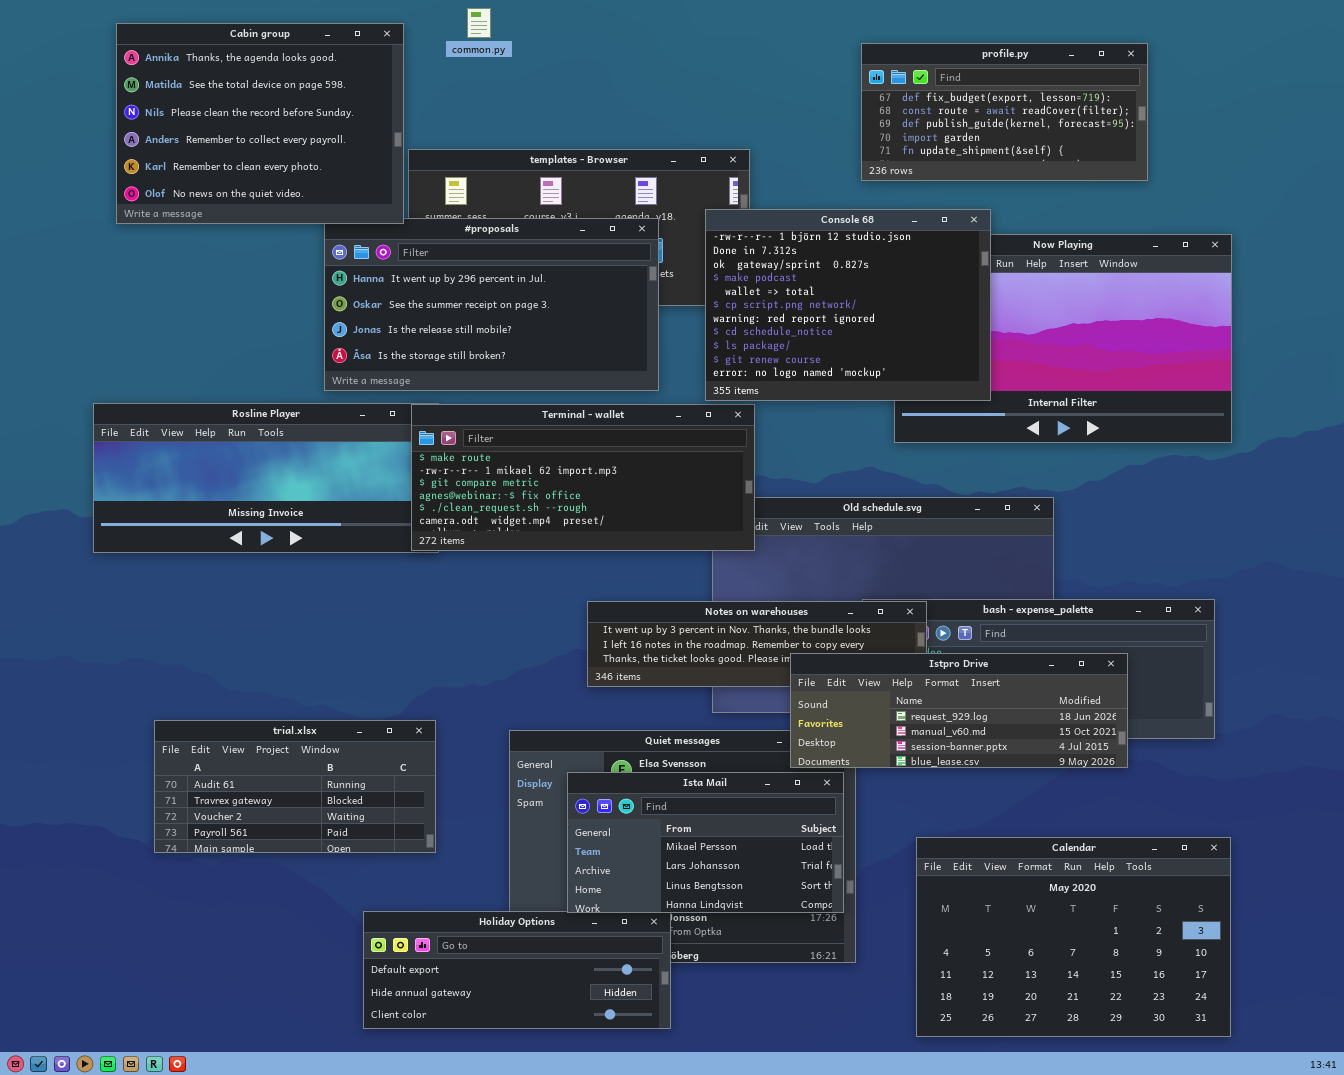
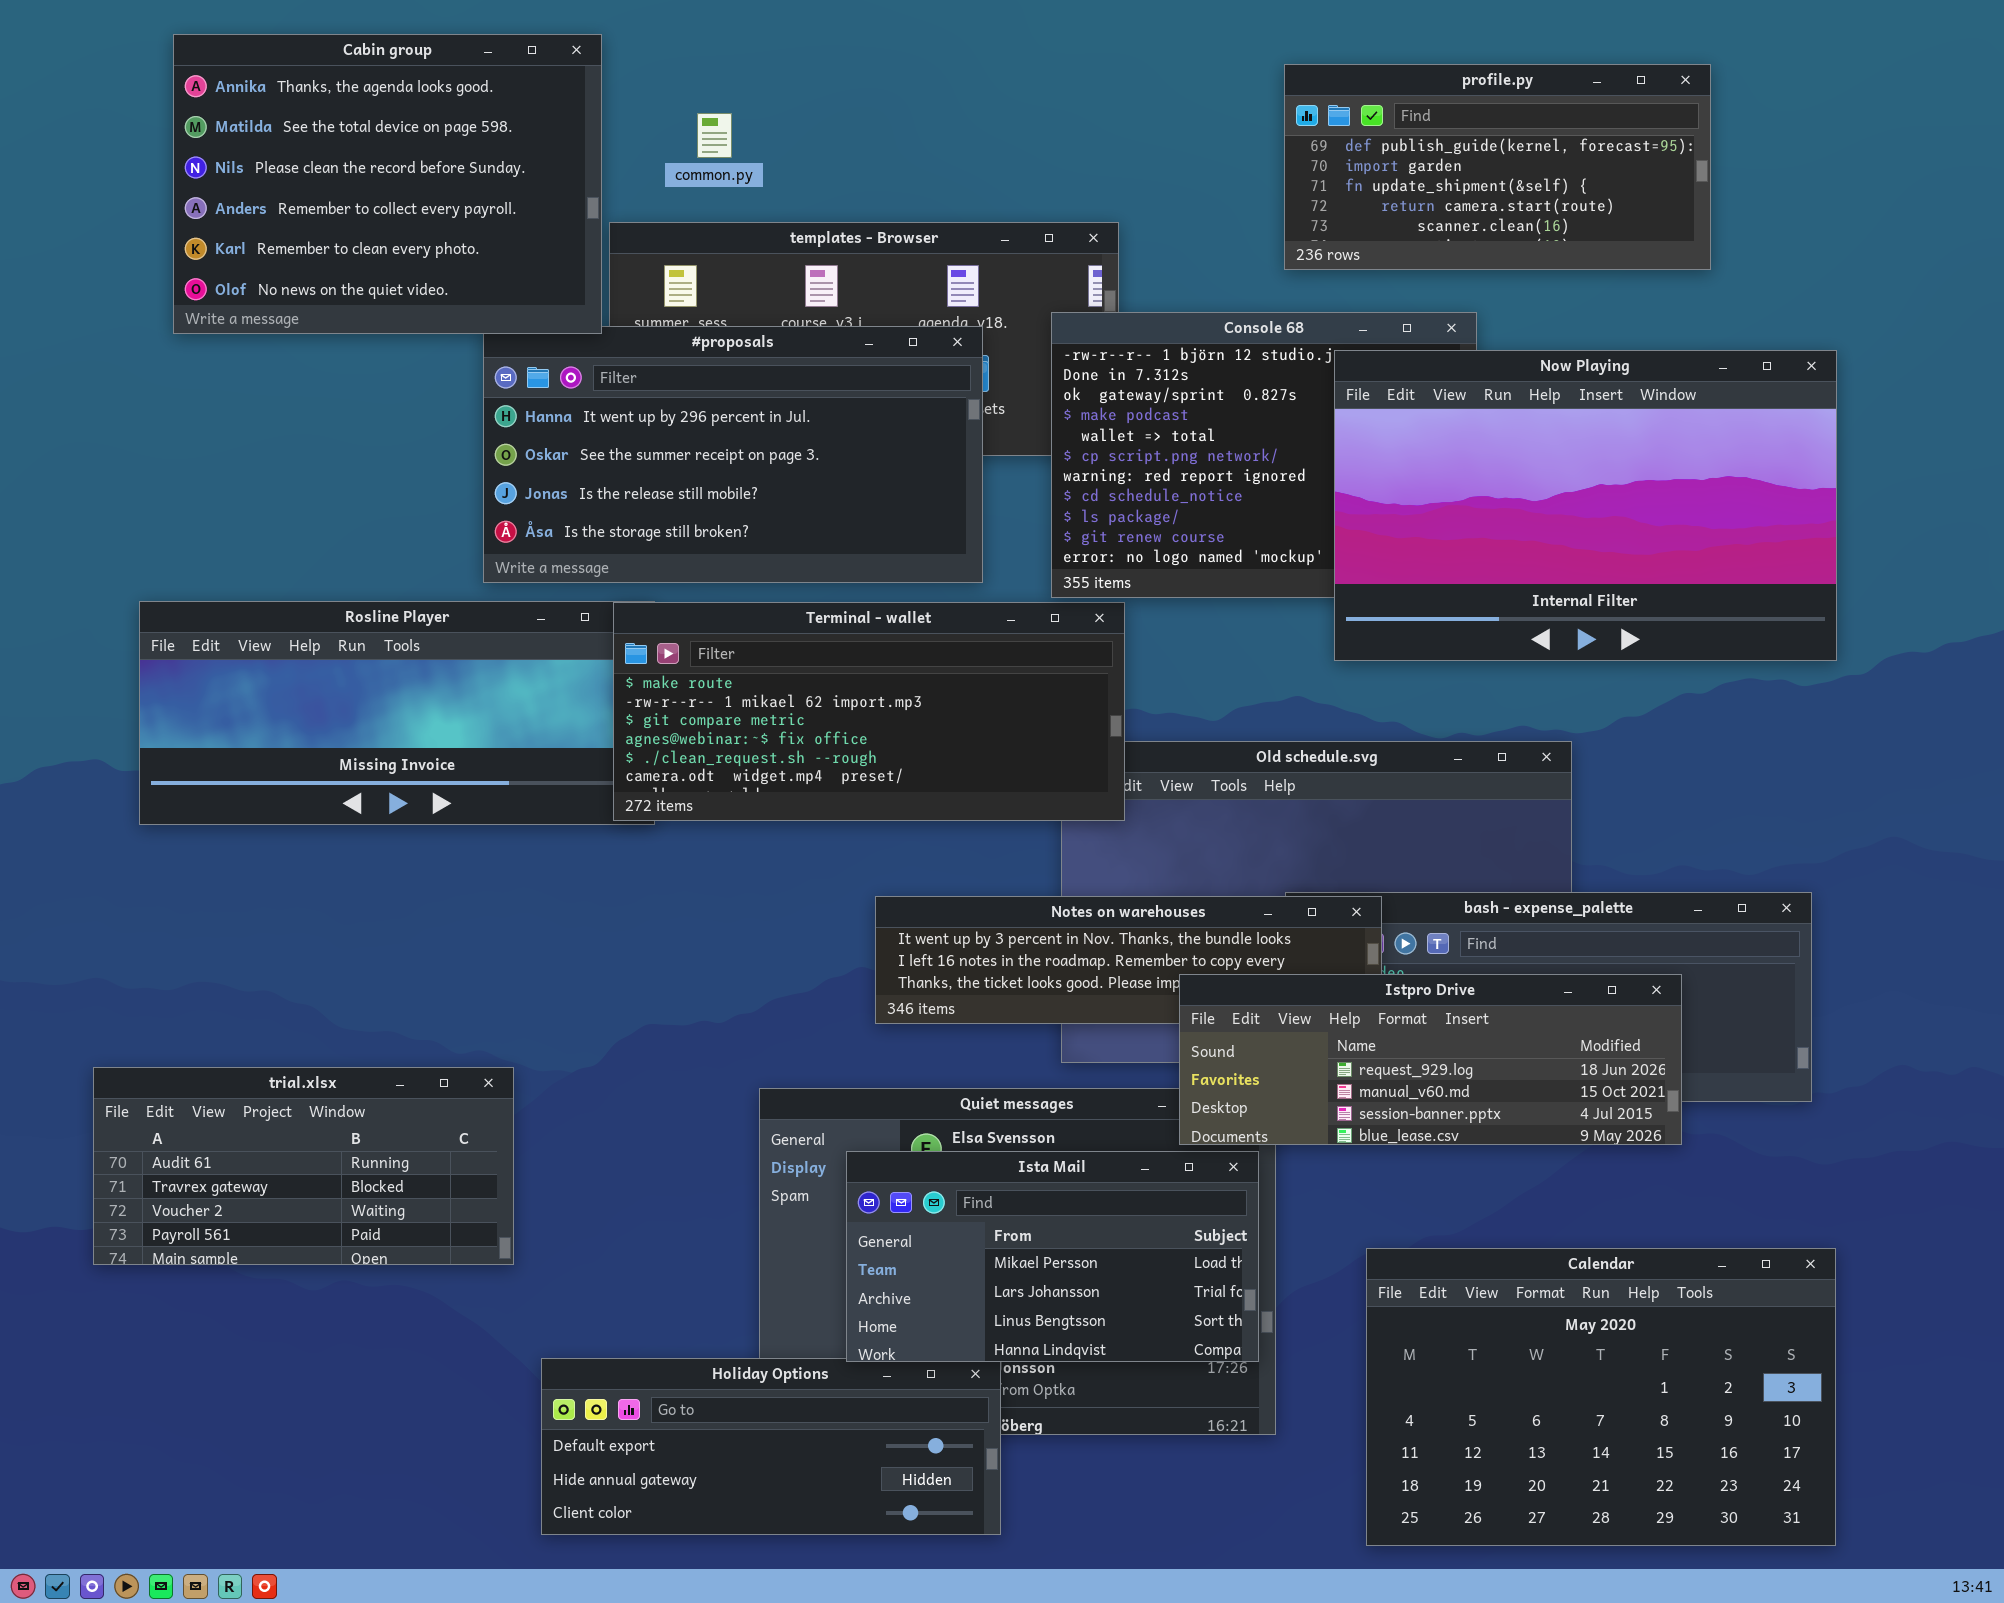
common.py: [467,8,491,38] -> [697,113,732,158], moved
profile.py: [861,43,1148,181] -> [1284,64,1711,270], scrolled down 2 rows
Now Playing: [894,234,1232,443] -> [1334,350,1837,661], raised
trial.xlsx: [154,720,436,853] -> [93,1067,514,1265], moved

